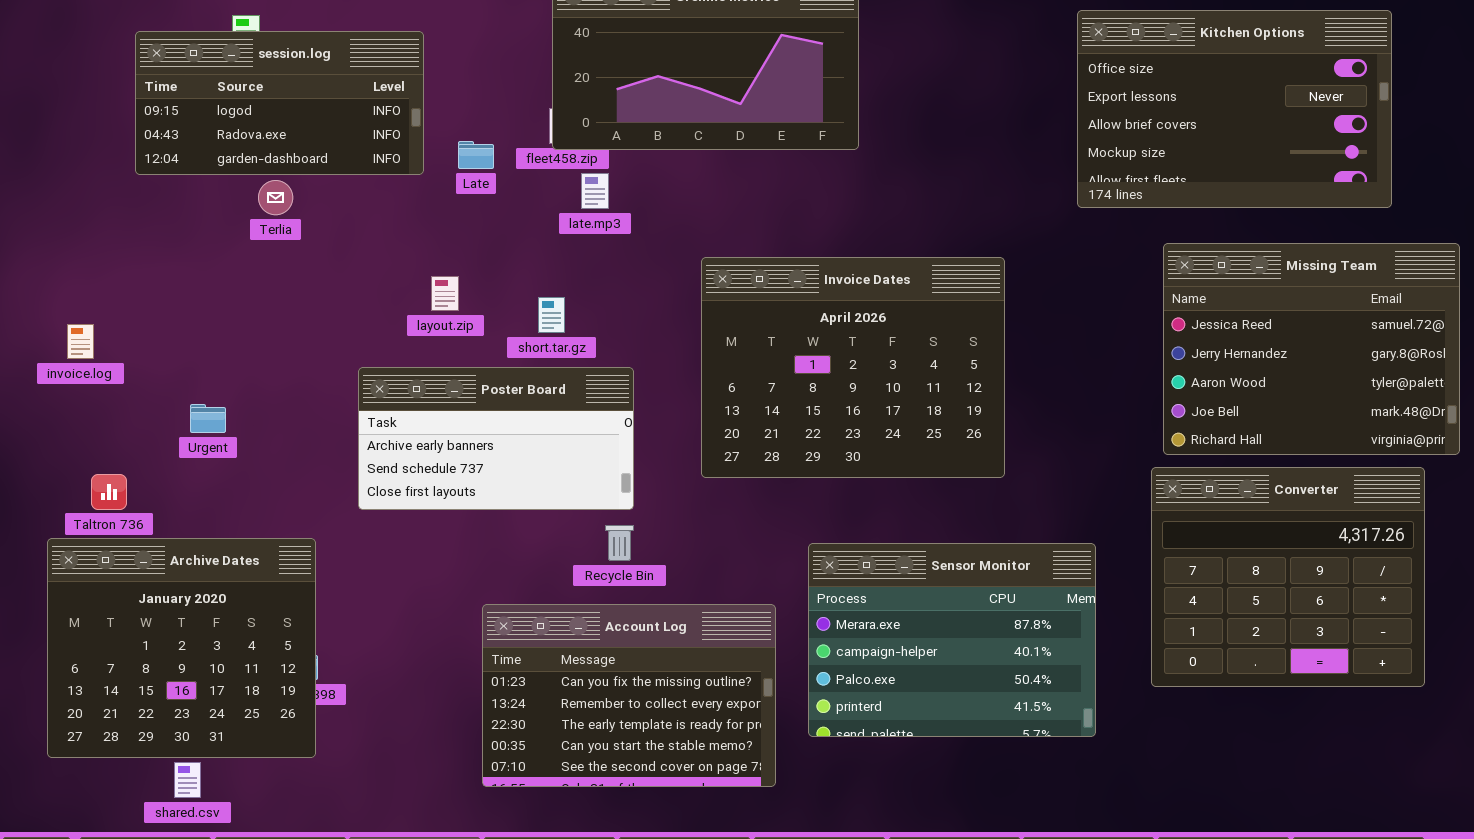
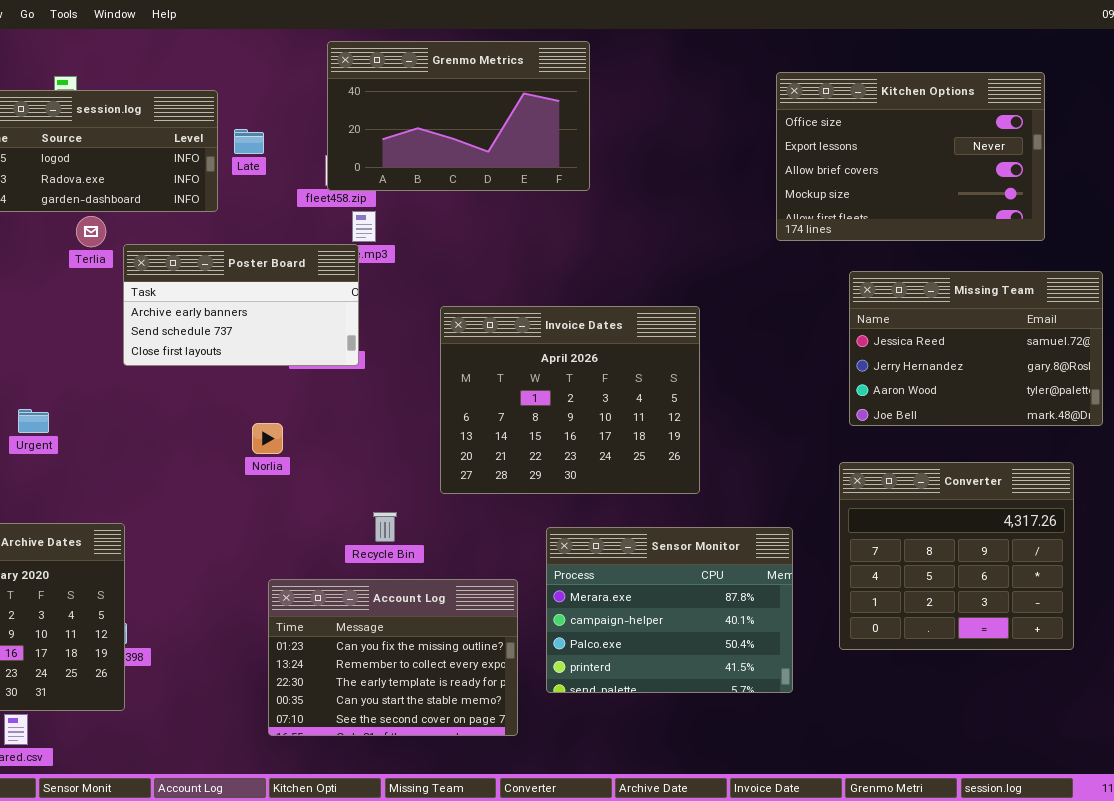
Late: [458,141,494,169] -> [234,129,264,154], moved
Missing Team: [1163,243,1460,455] -> [849,271,1103,426], resized
Invoice Dates: [701,257,1005,478] -> [440,306,700,494], moved
Poster Board: [358,367,634,510] -> [123,244,359,366], moved

